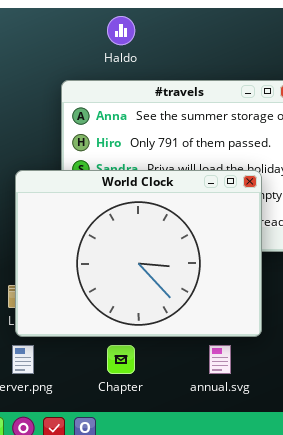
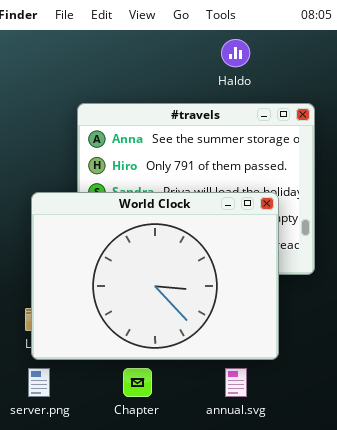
Haldo: [107,16,135,45] -> [221,39,250,67], moved

